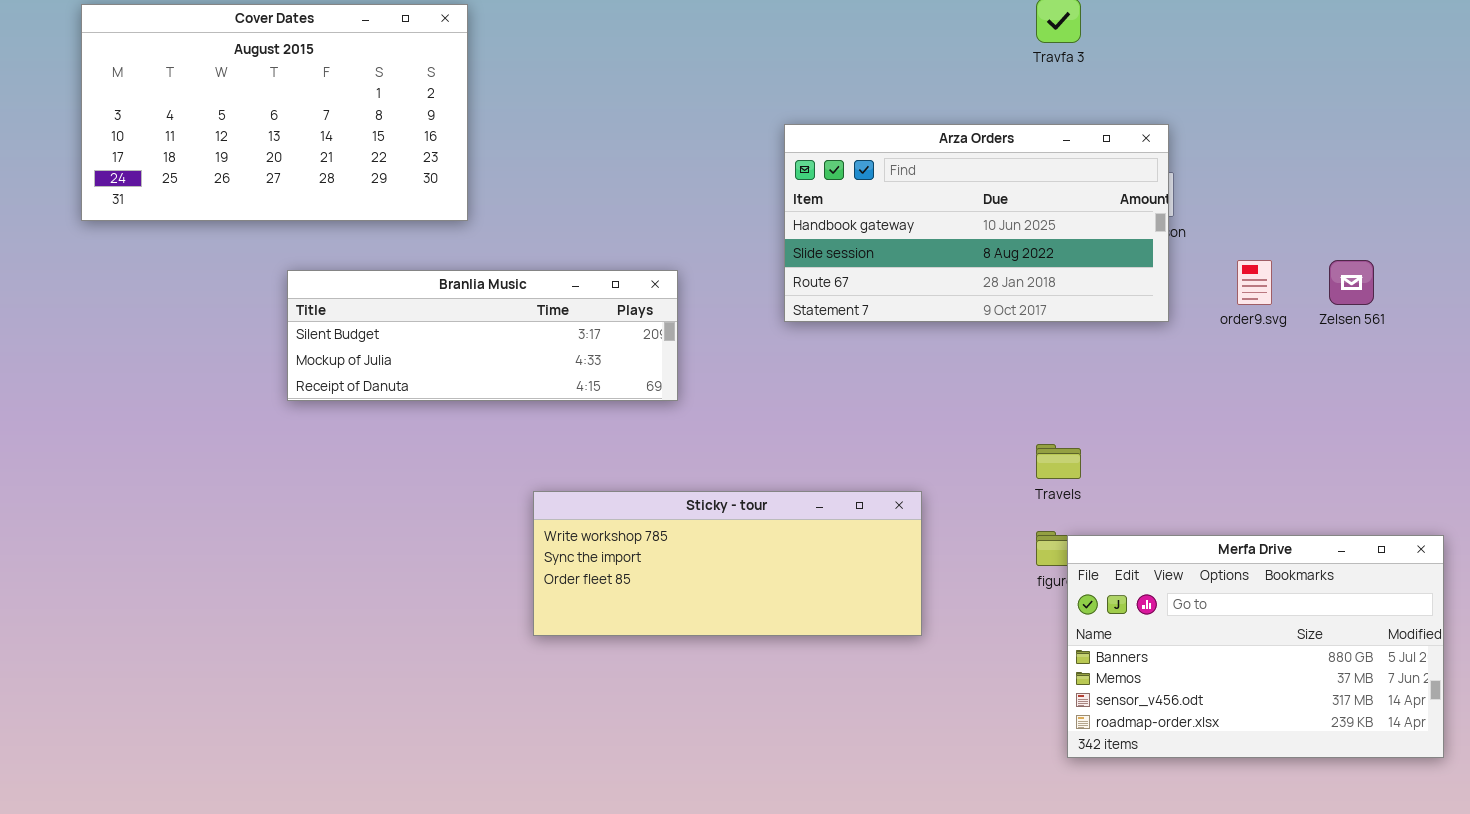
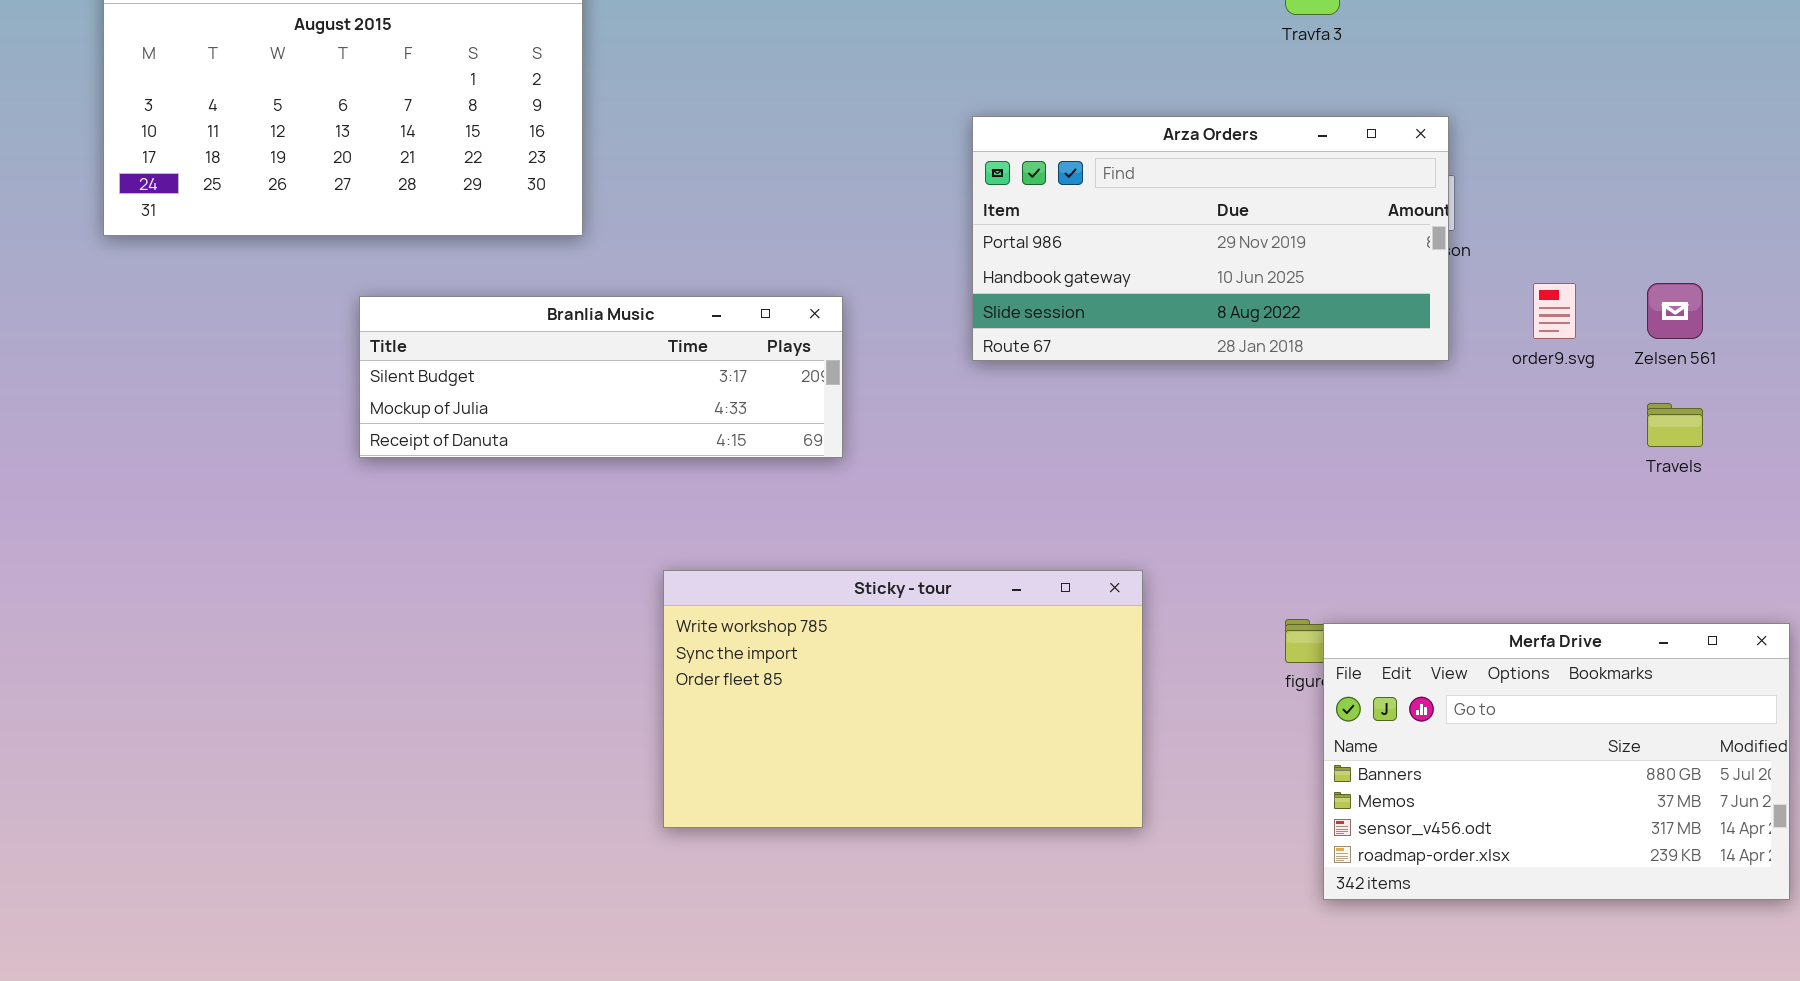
Arza Orders: [784,124,1169,322] -> [972,116,1449,361], scrolled up 1 row
Travels: [1036,444,1081,479] -> [1647,403,1703,447], moved
Sticky - tour: [533,491,922,636] -> [663,570,1143,828], resized

